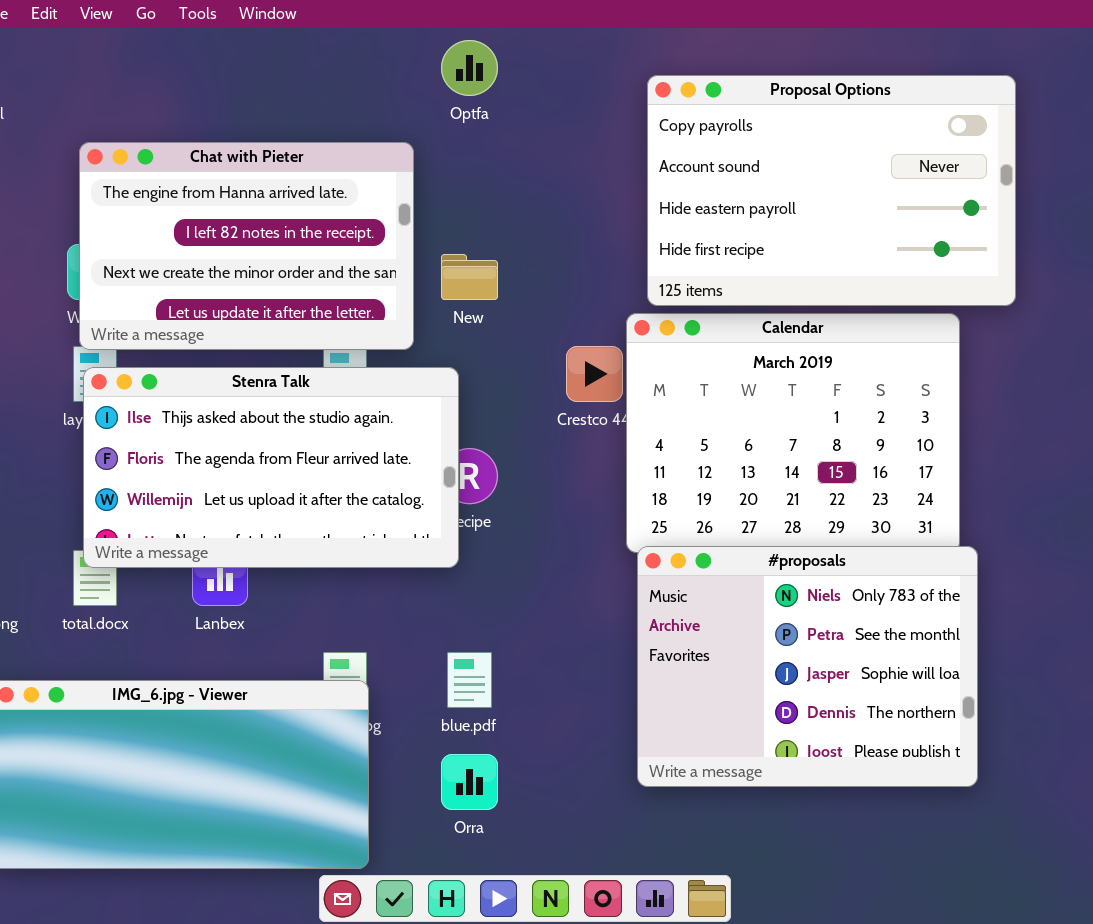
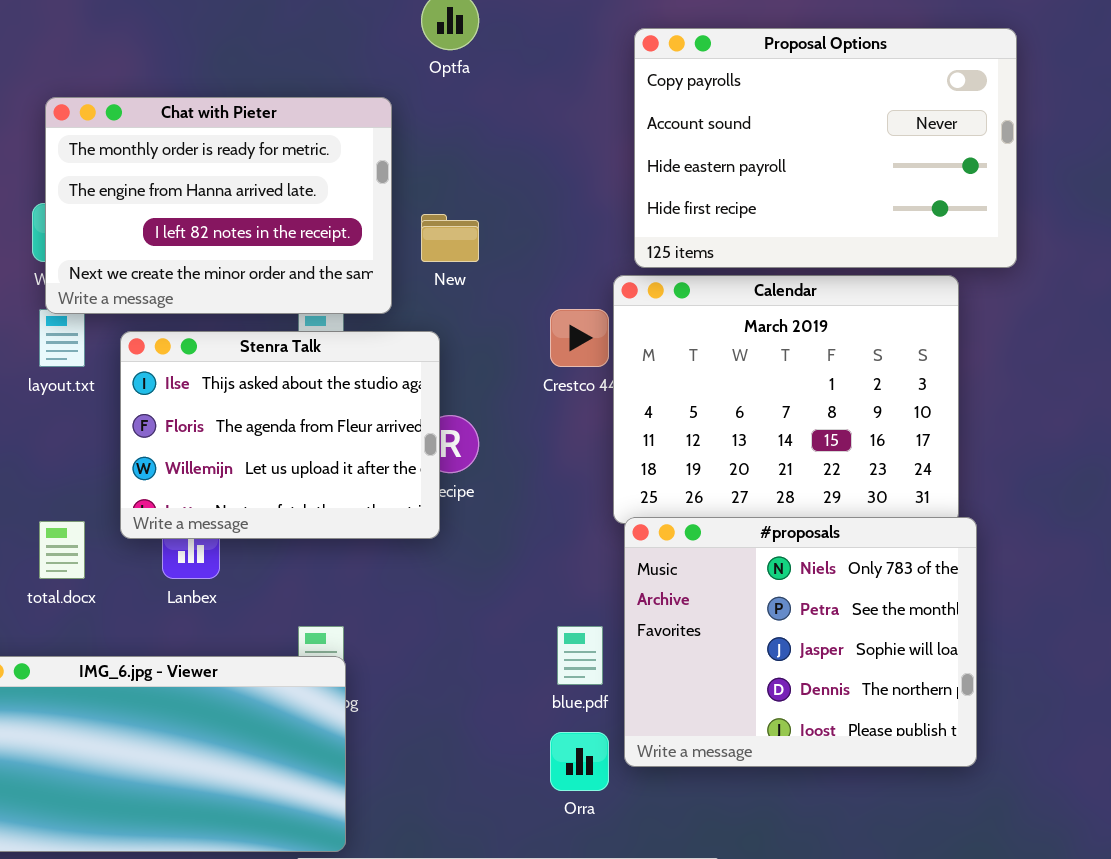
Chat with Pieter: [79,142,414,350] -> [45,97,392,314], scrolled up 1 row
Stenra Talk: [83,367,459,568] -> [120,331,440,539], resized
blue.pdf: [447,652,492,708] -> [557,626,603,685], moved
Orra: [441,754,498,810] -> [550,732,609,791], moved

